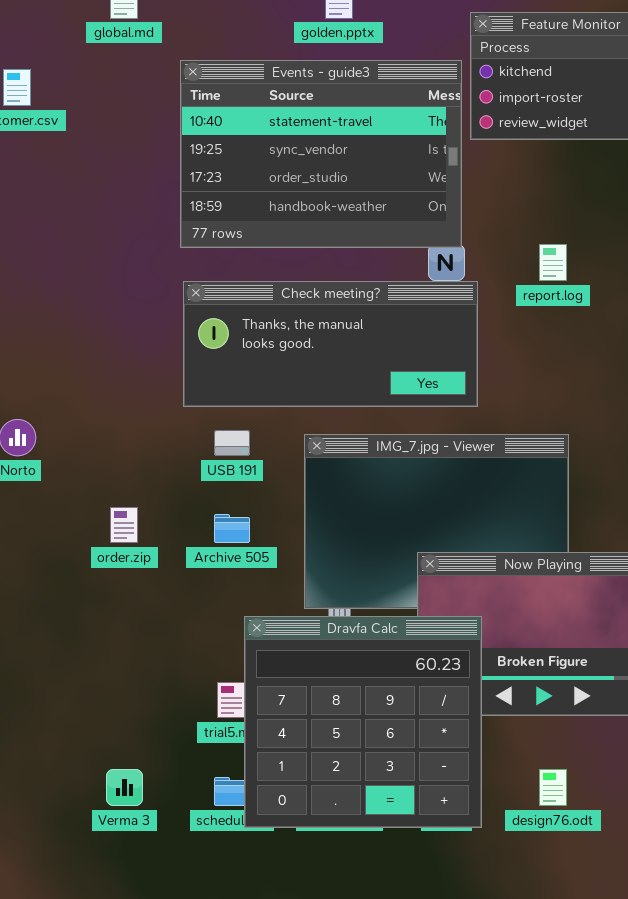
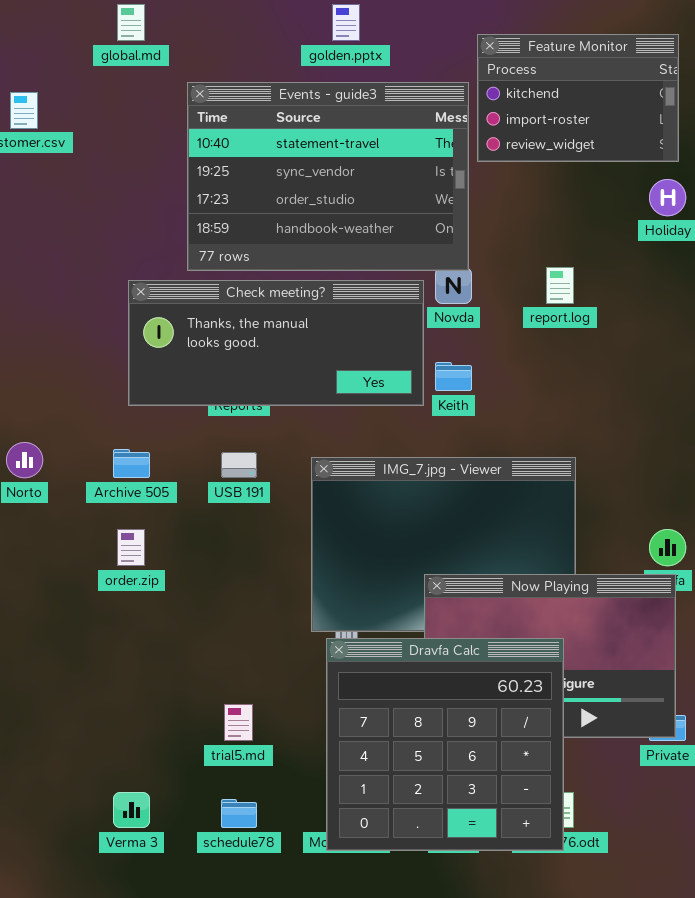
Check meeting?: [183,281,478,407] -> [128,280,424,406], moved
Archive 505: [214,514,250,543] -> [113,449,150,478], moved
Dravfa Calc: [244,616,482,828] -> [326,638,564,851], moved

